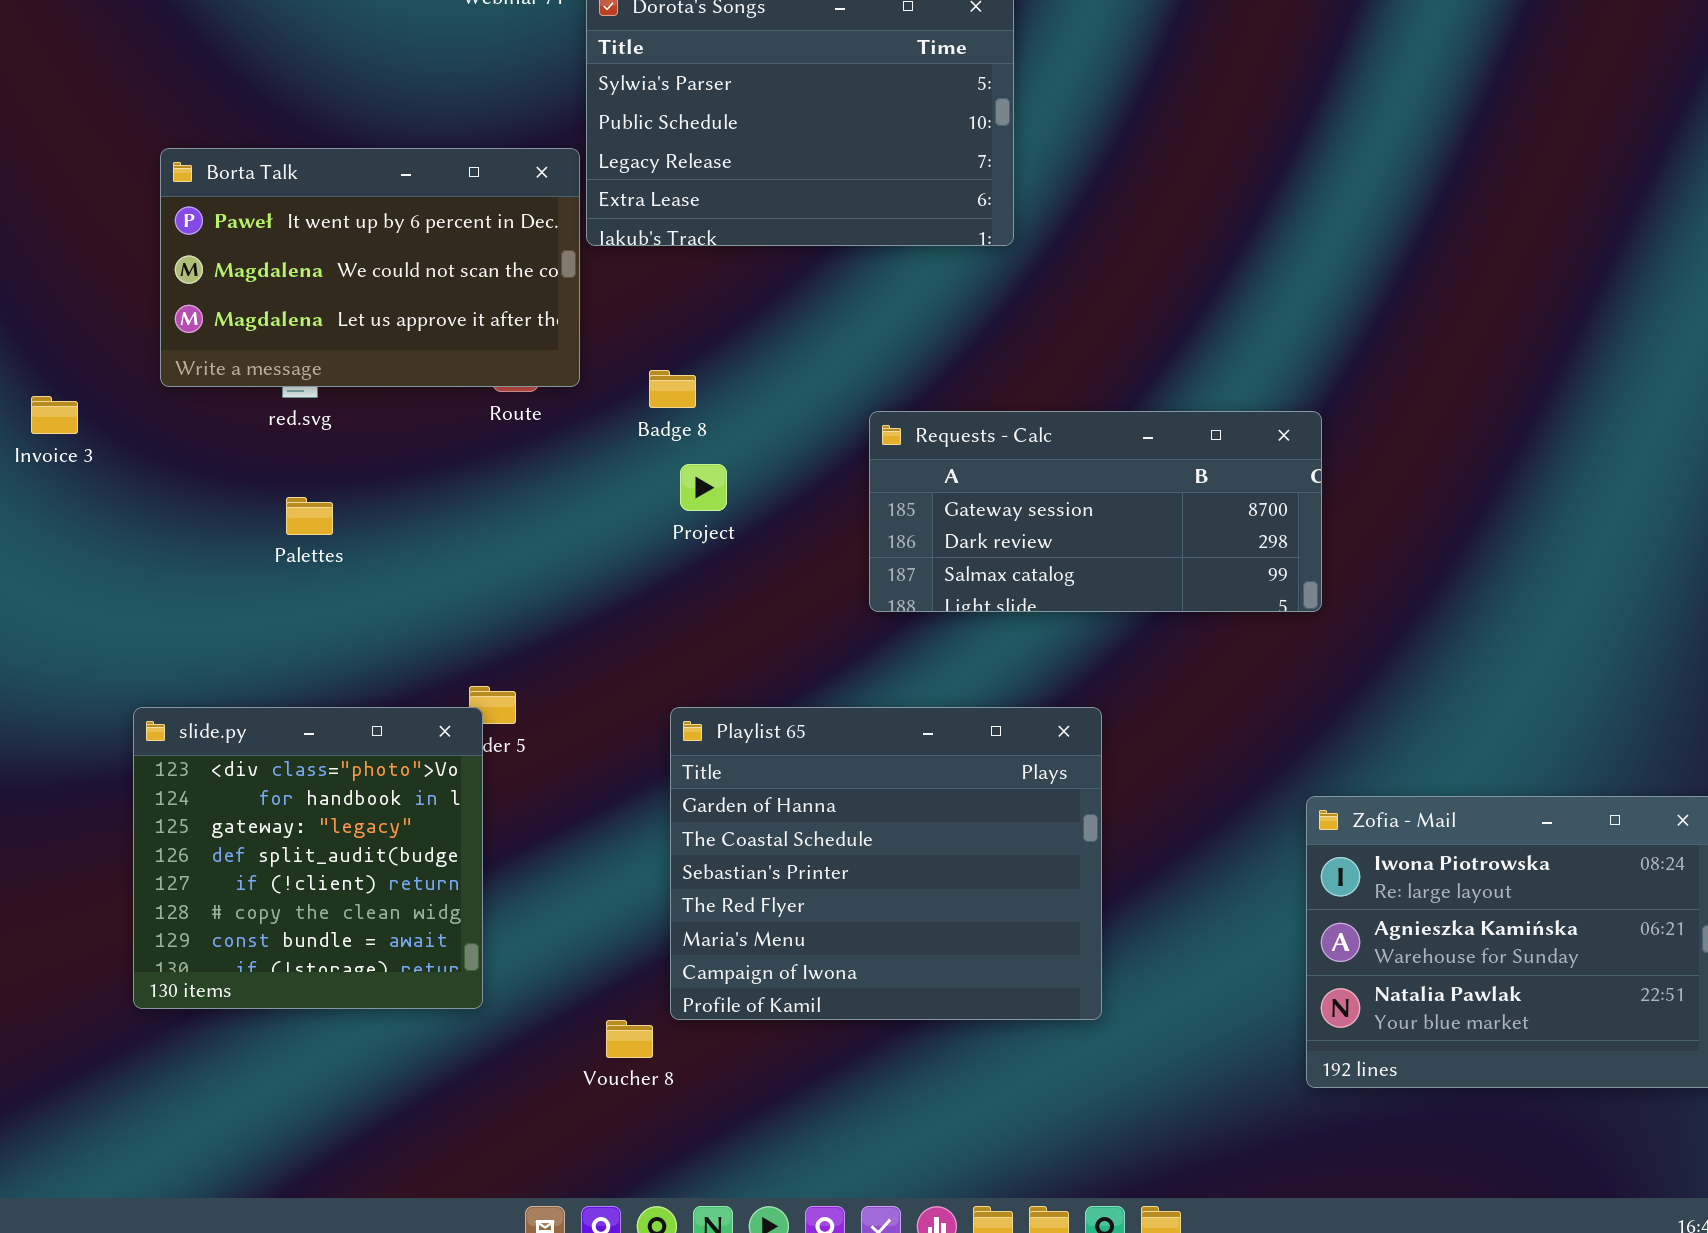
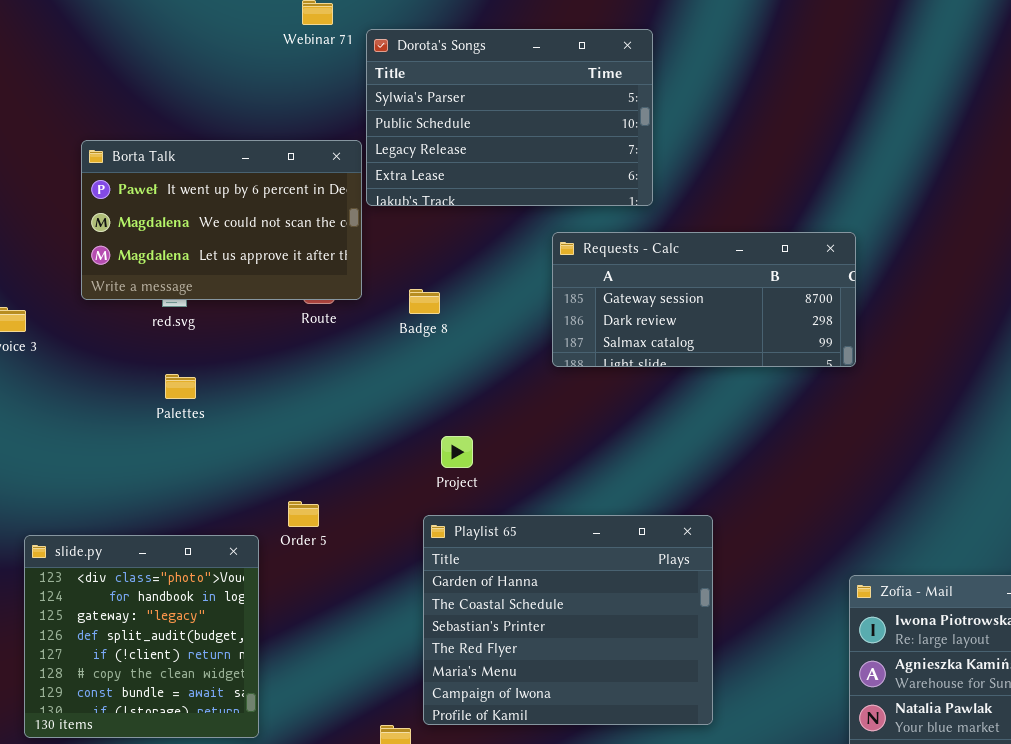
Requests - Calc: [869,411,1322,612] -> [552,232,856,367], moved
Project: [680,464,727,511] -> [441,436,473,468], moved
slide.py: [133,707,483,1009] -> [24,535,259,738], moved

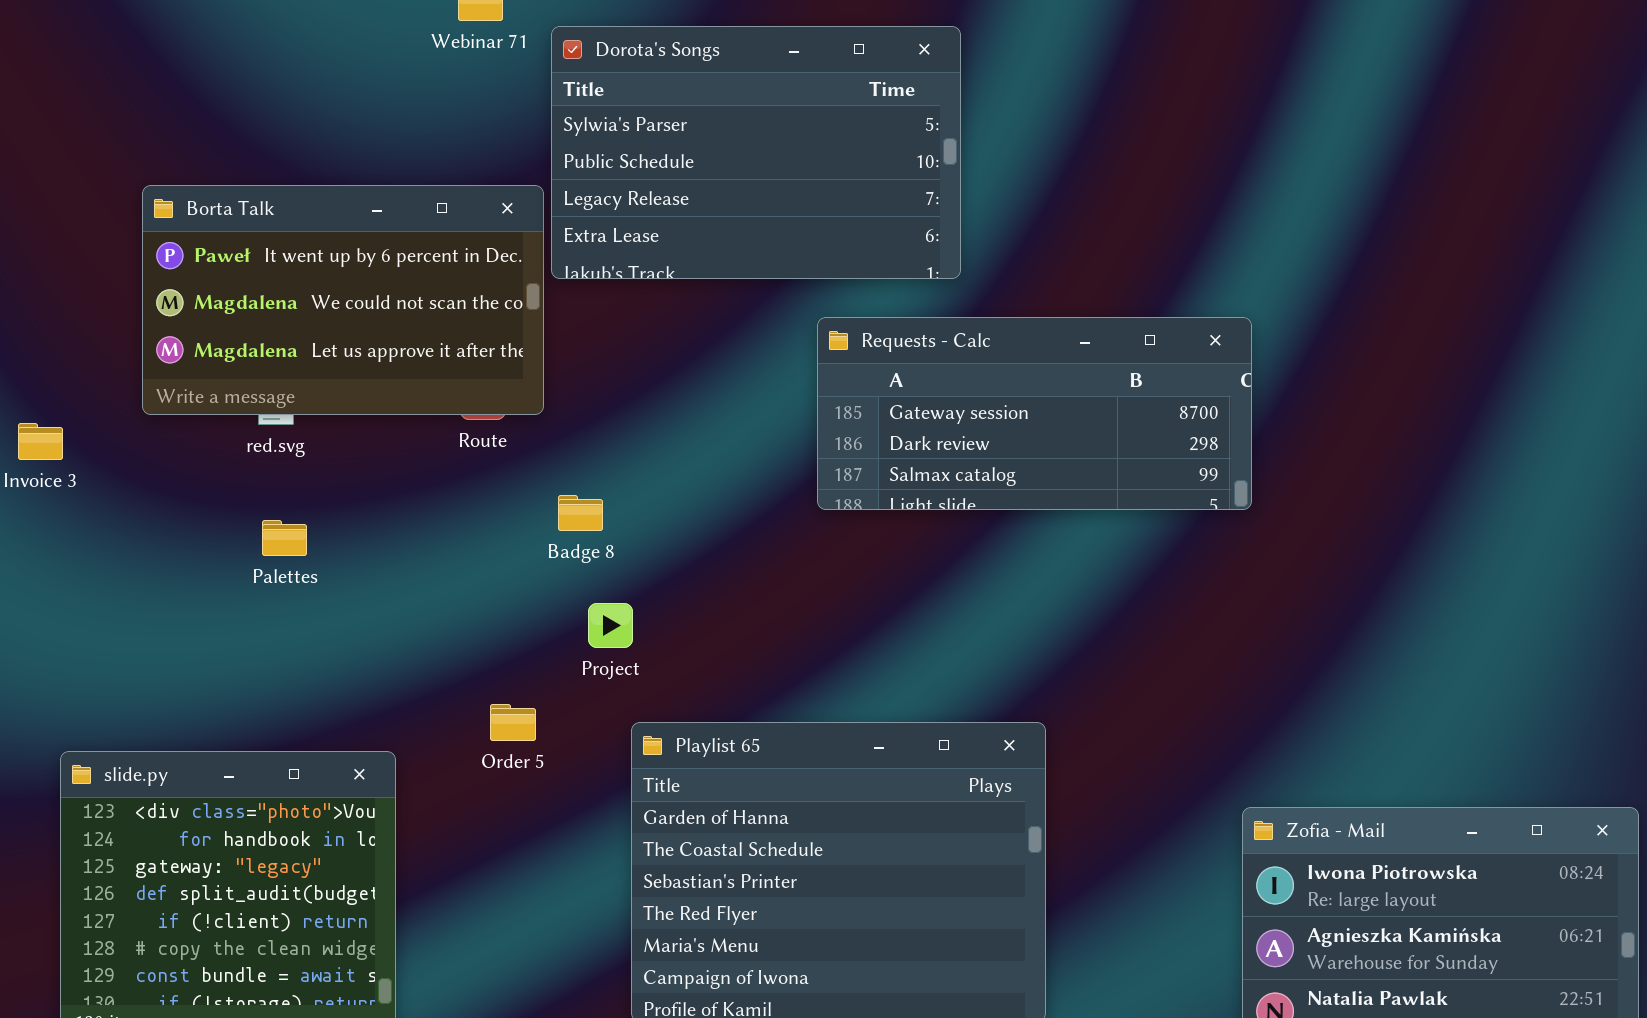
Badge 8: [409,289,440,314] -> [558,495,603,531], moved
Project: [441,436,473,468] -> [588,603,633,648], moved
Order 5: [288,501,319,527] -> [490,704,536,741], moved

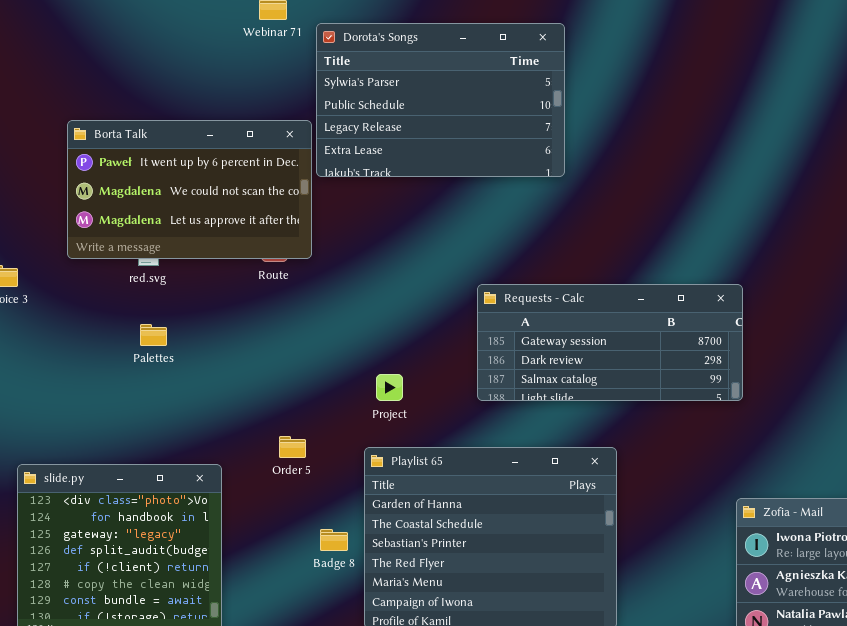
Requests - Calc: [817,317,1252,510] -> [477,284,743,401], moved
Badge 8: [558,495,603,531] -> [320,529,348,551], moved
Project: [588,603,633,648] -> [376,374,403,401], moved

